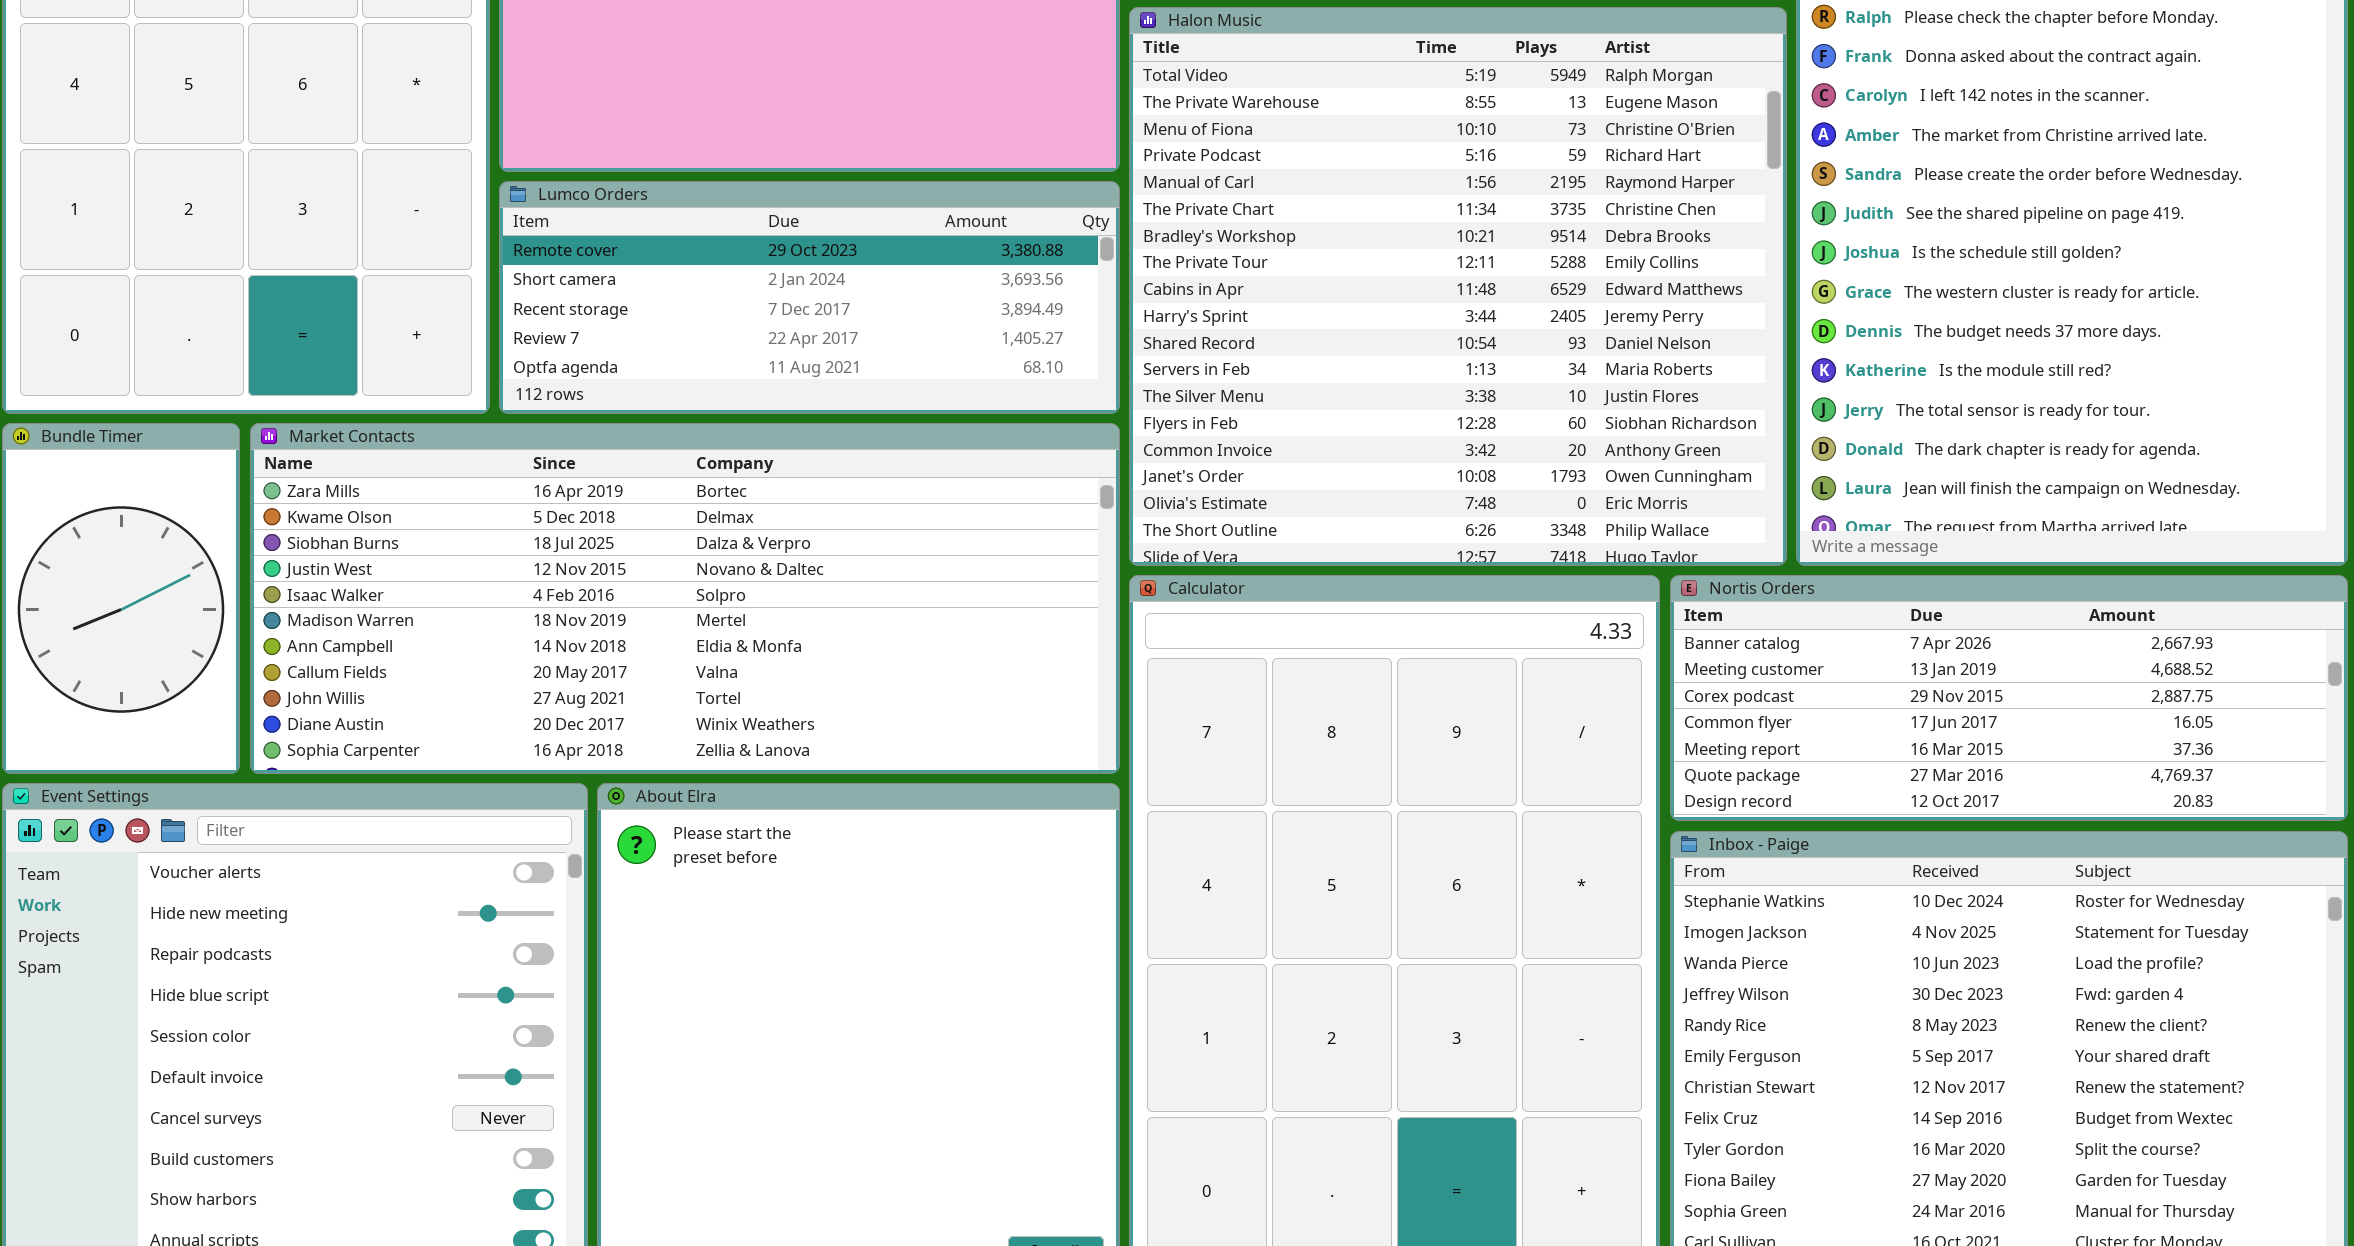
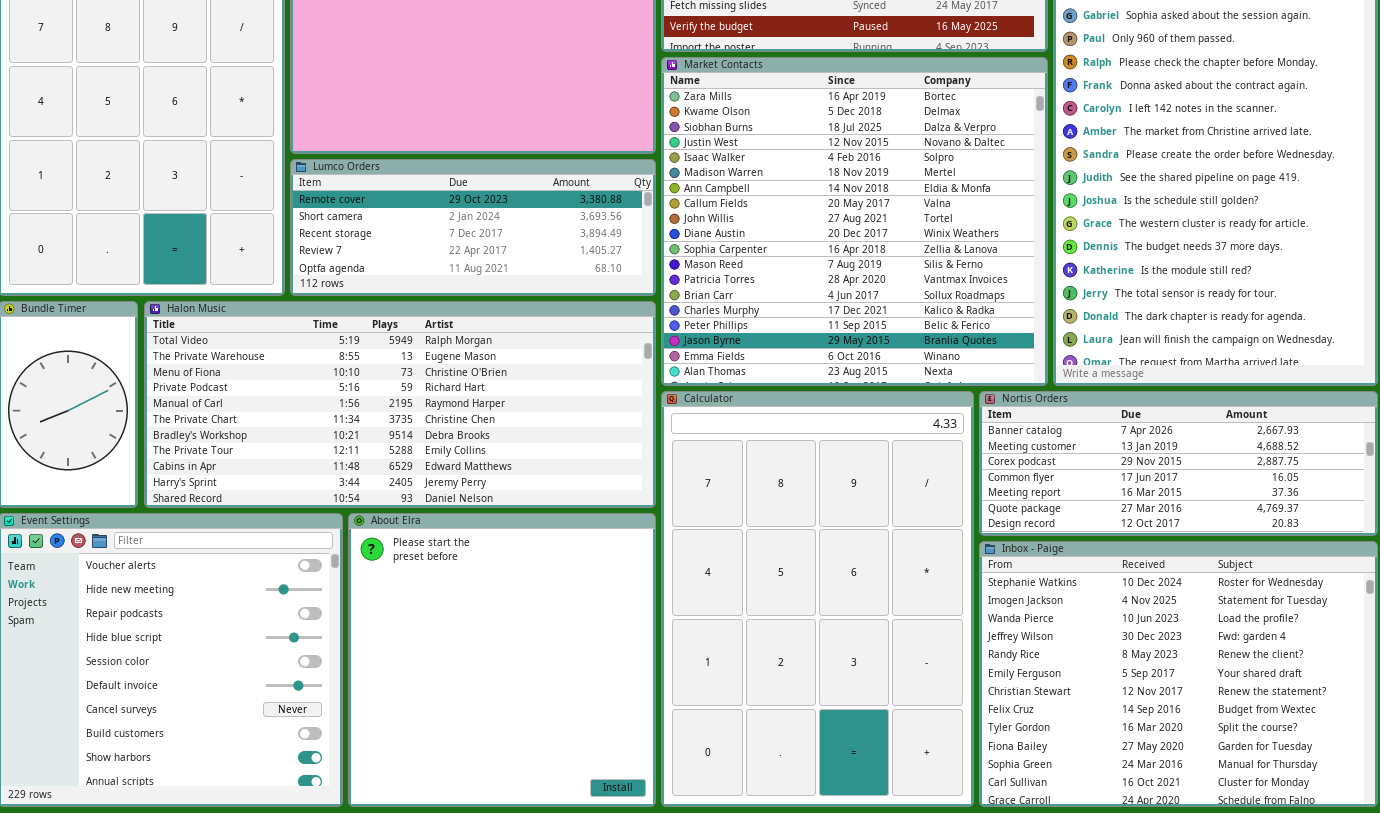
Halon Music: [1129,7,1787,566] -> [144,301,656,508], moved, resized
Market Contacts: [250,423,1120,774] -> [661,57,1048,386], moved, resized

